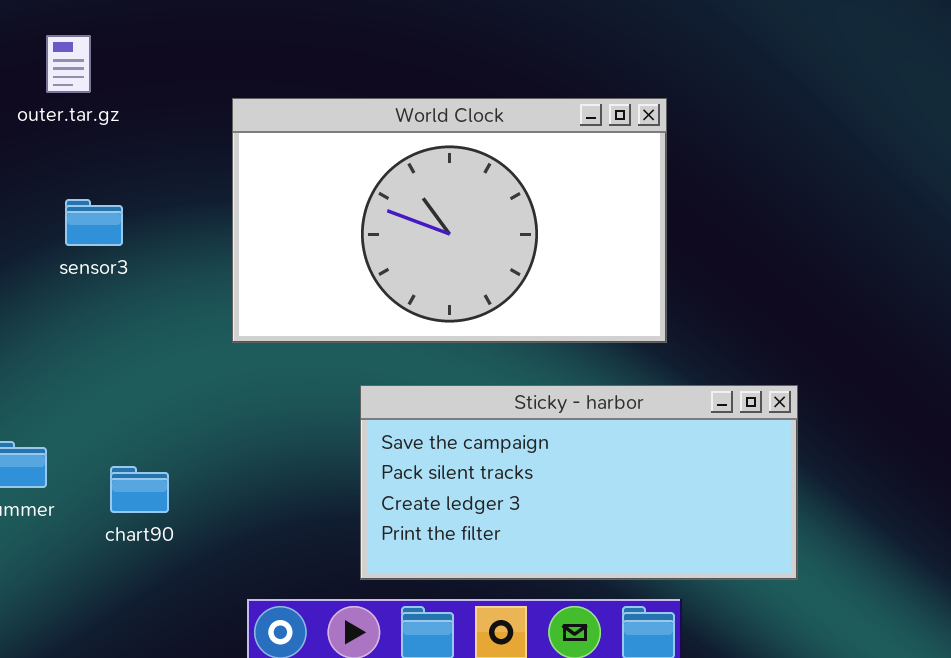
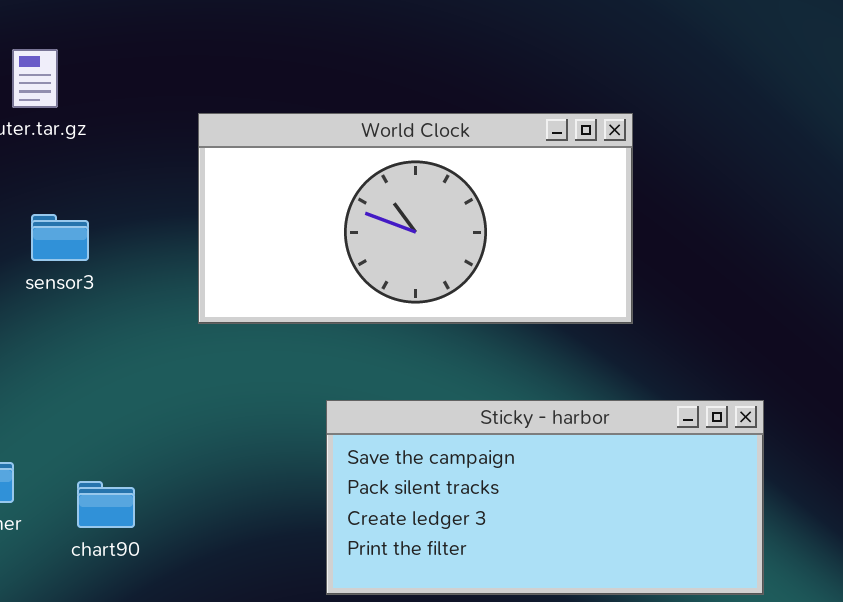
World Clock: [232,98,667,343] -> [198,113,633,324], resized

